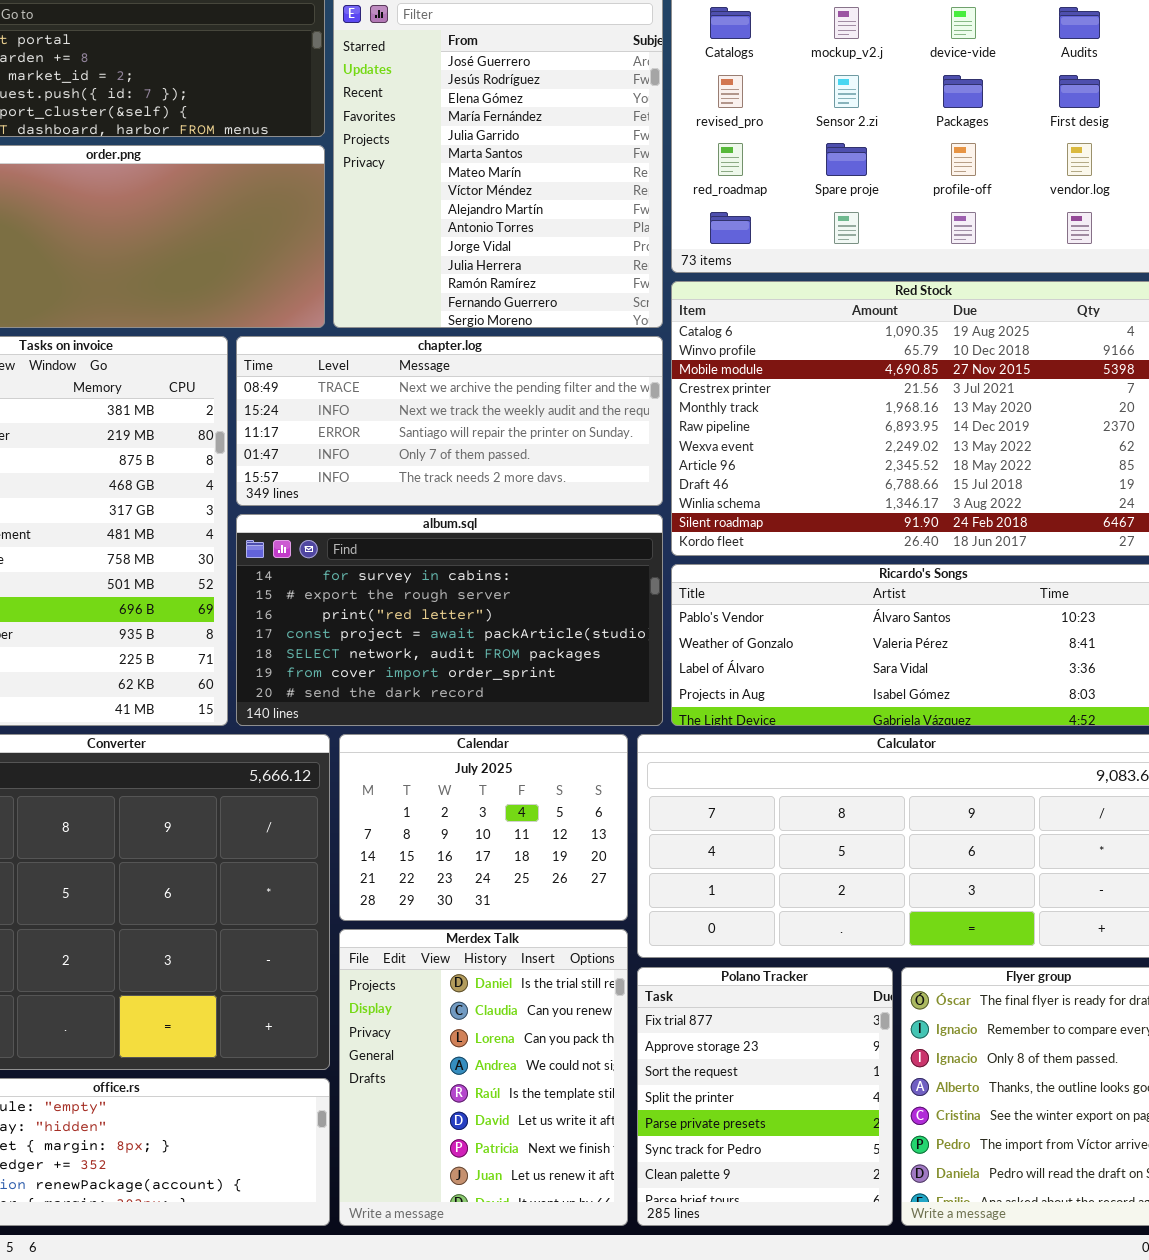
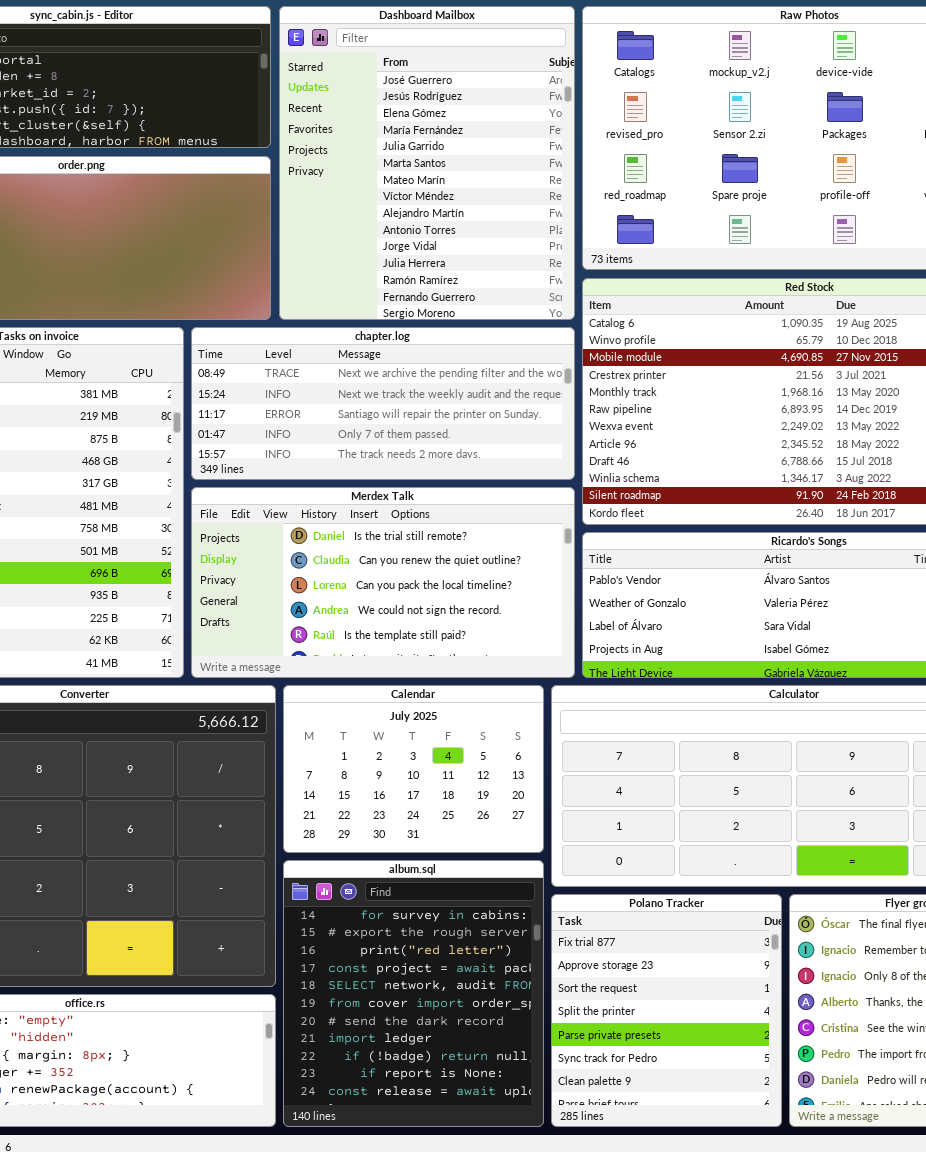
album.sql: [236,514,663,726] -> [283,860,544,1127], moved, resized
Merdex Talk: [339,929,628,1226] -> [191,487,575,678], moved, resized

